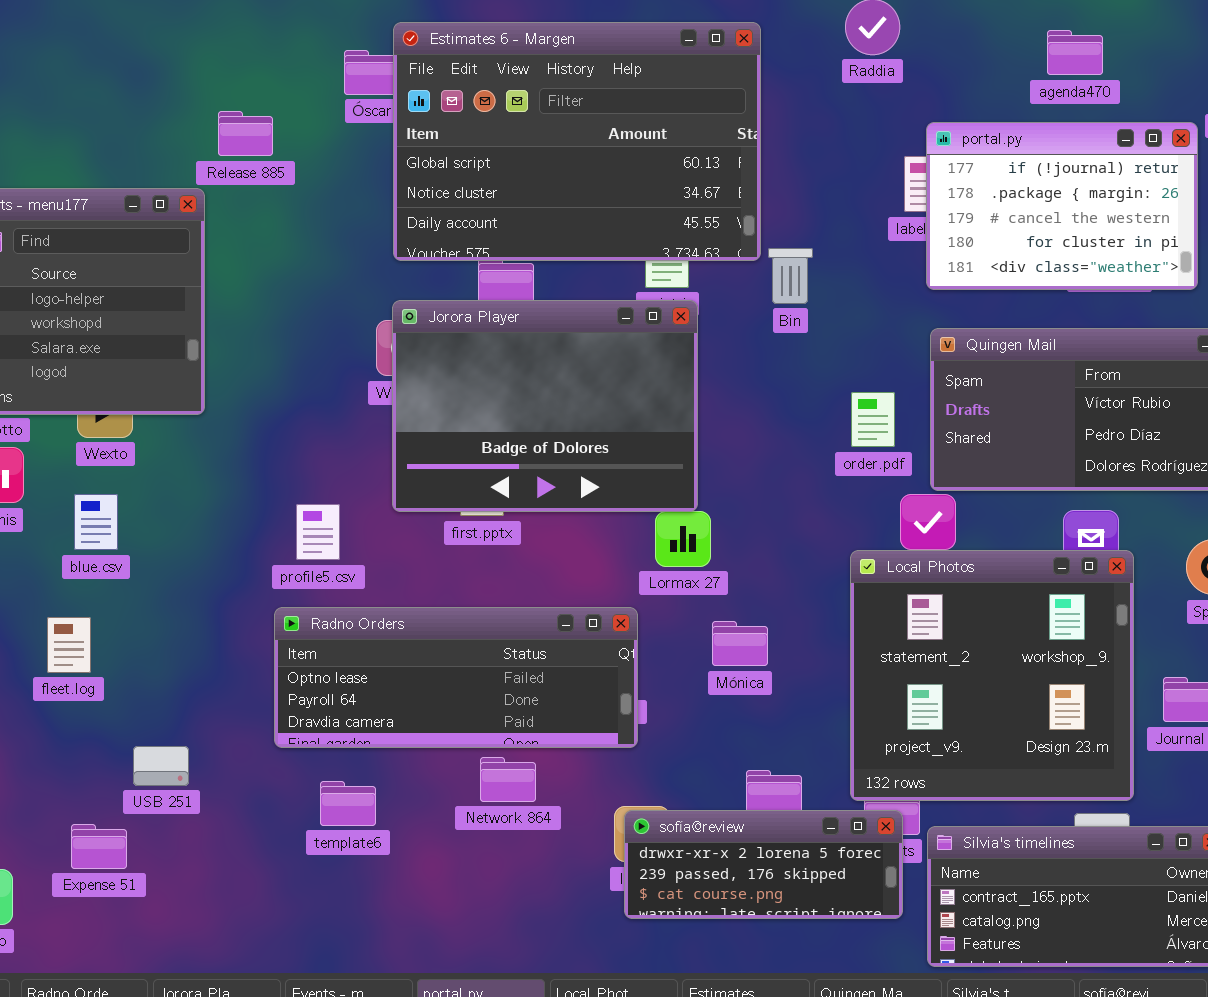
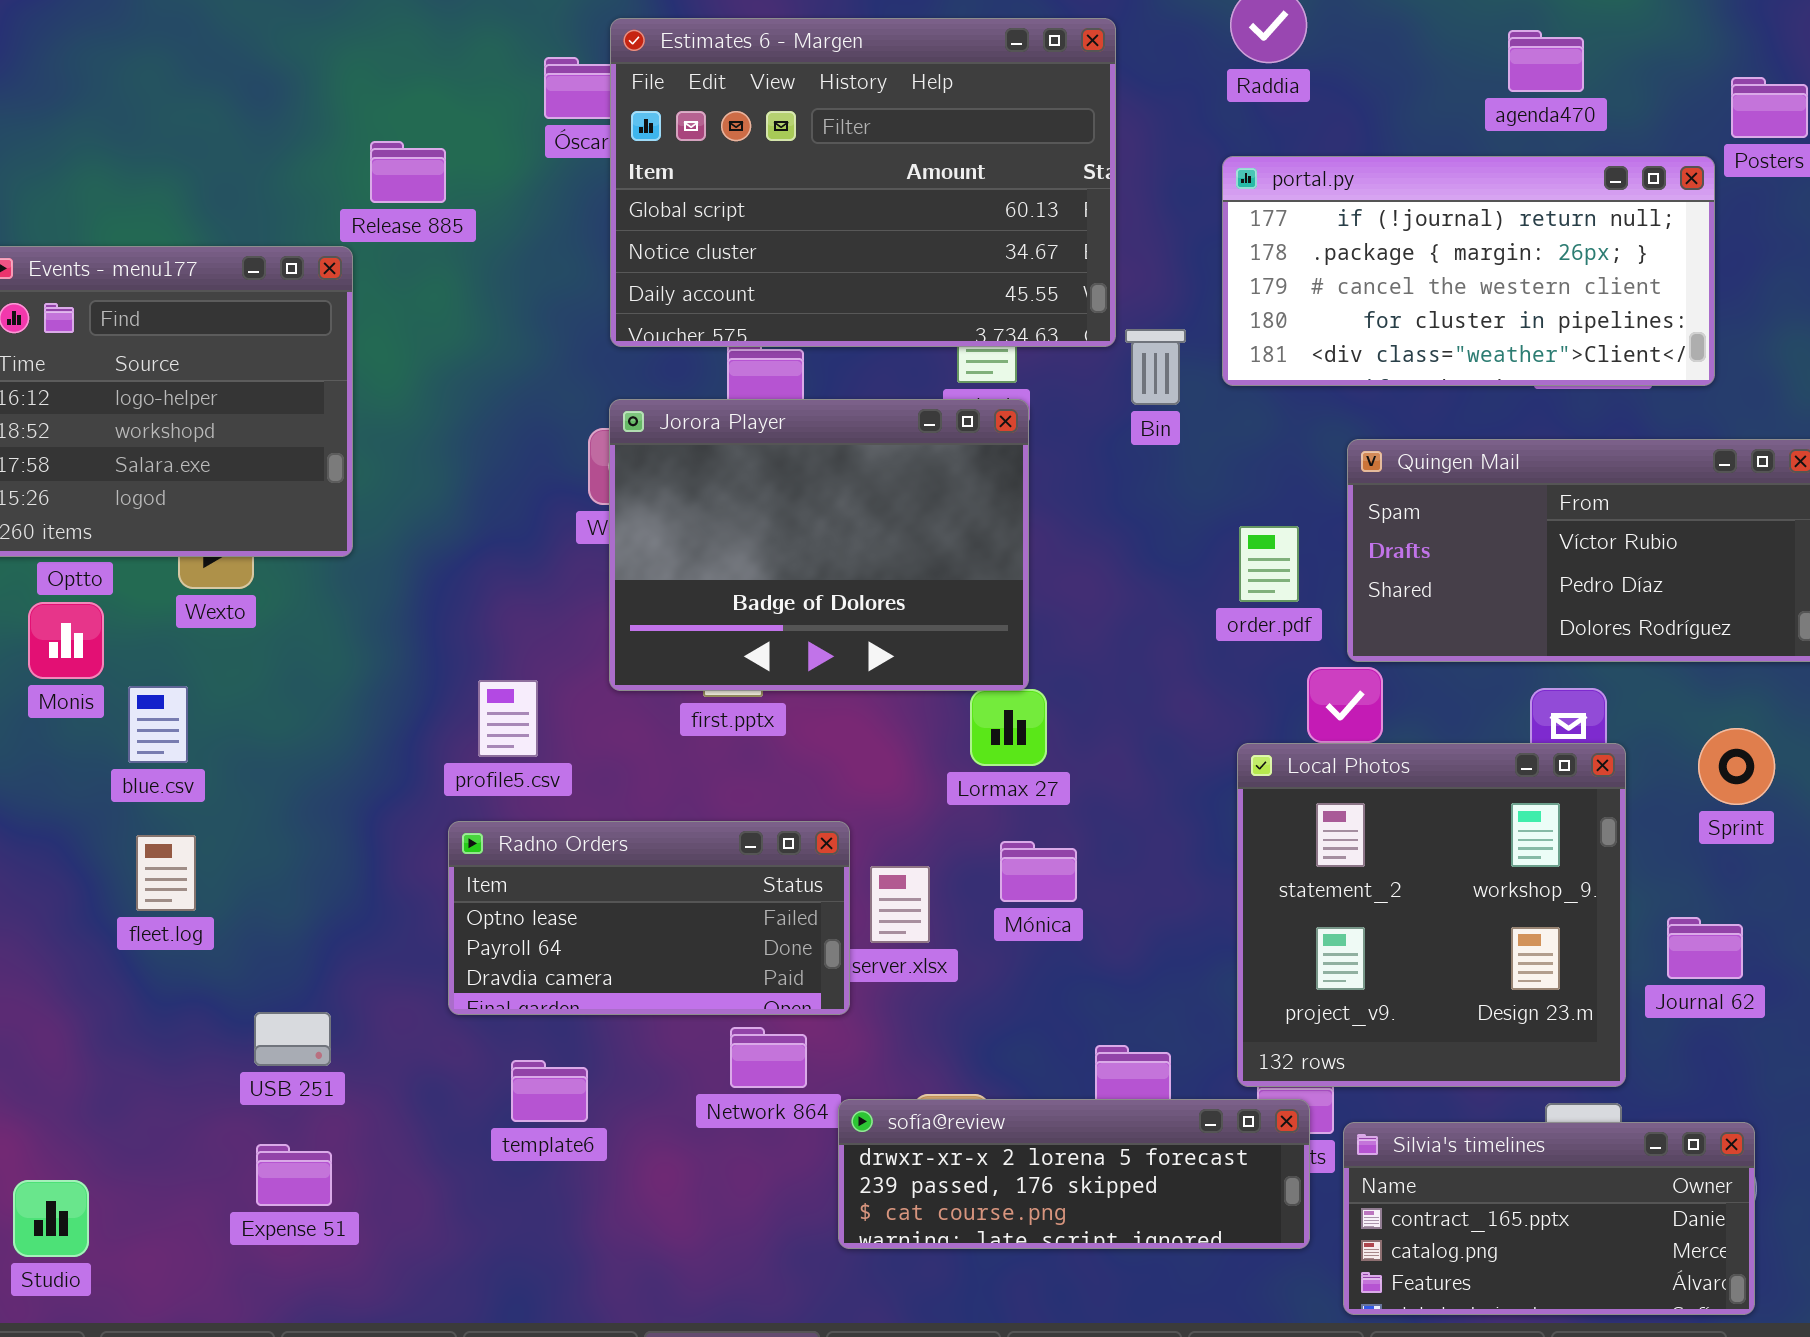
portal.py: [926,122,1198,290] -> [1222,156,1715,386], resized
blue.csv: [74,494,118,550] -> [128,686,188,763], moved
Radno Orders: [274,607,638,748] -> [448,821,850,1015], resized
Mónica: [712,621,768,666] -> [1000,841,1077,902], moved
sofía@review: [624,810,903,919] -> [838,1099,1310,1249], resized
Expense 51: [71,824,127,869] -> [256,1144,332,1206], moved

